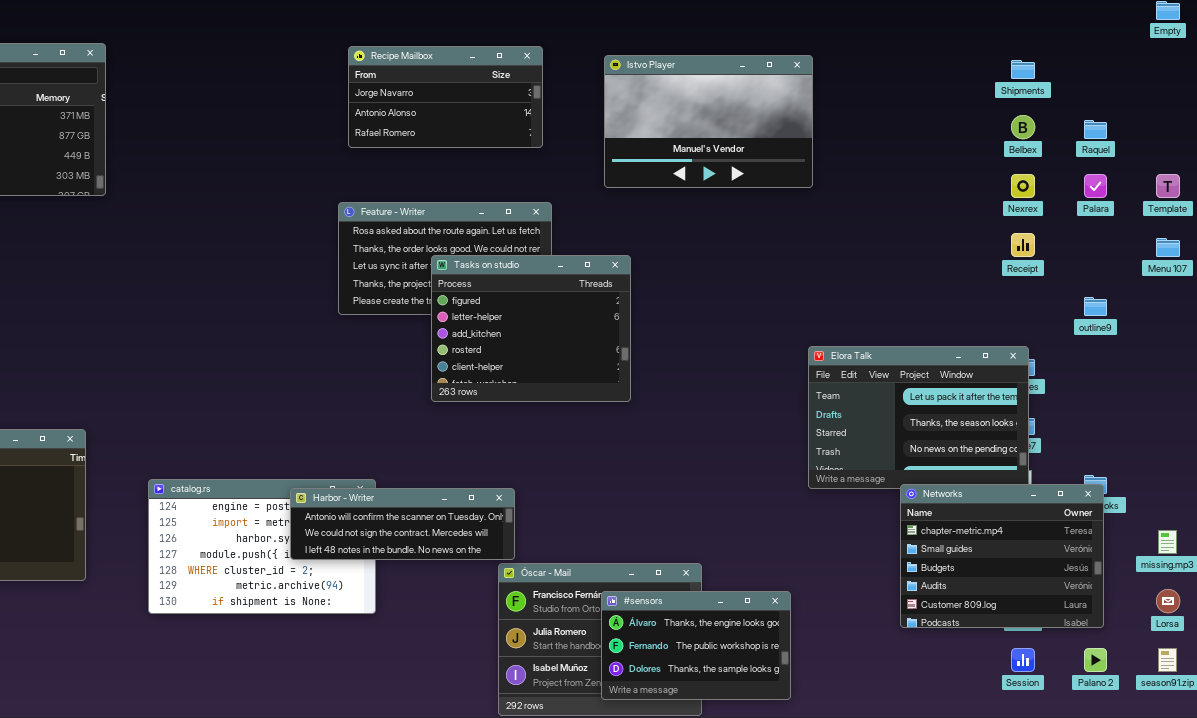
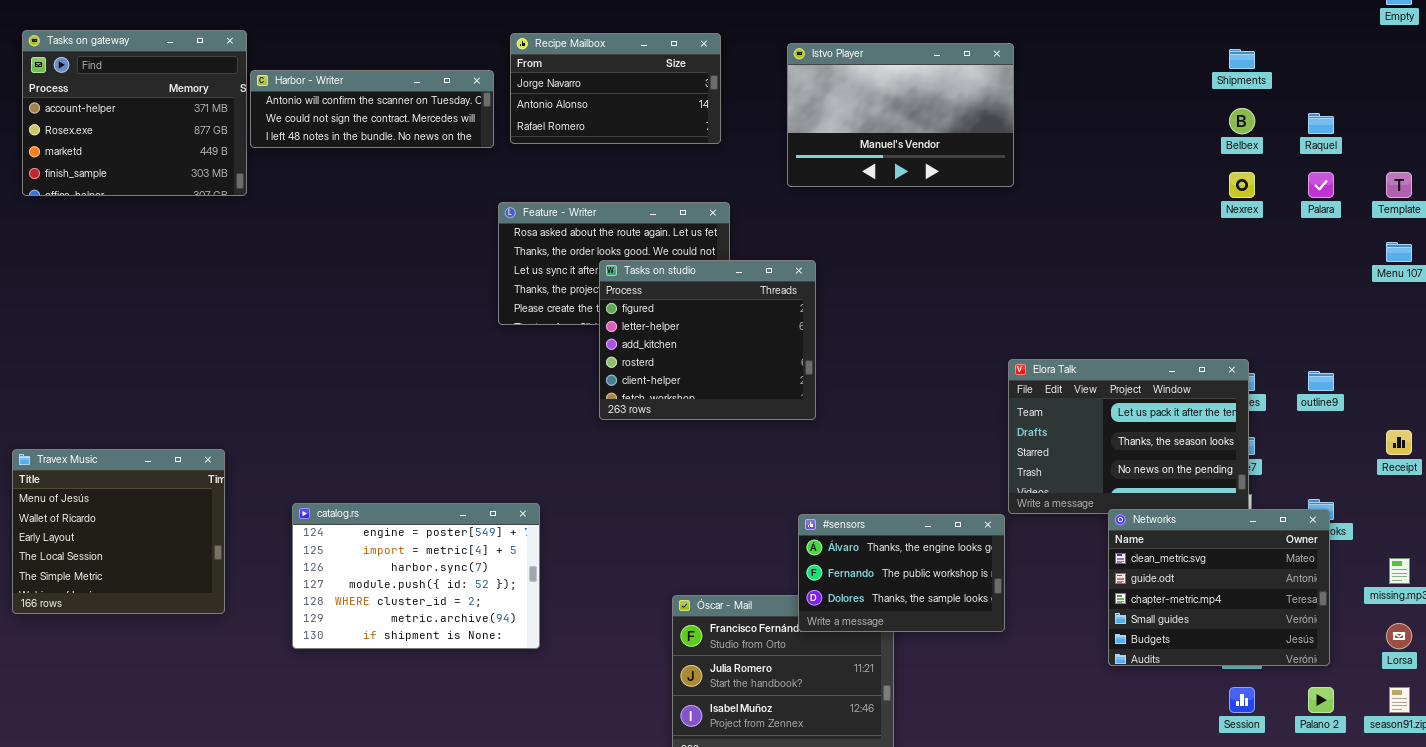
Receipt: [1011,233,1035,257] -> [1386,430,1412,455], moved
outline9: [1084,297,1107,316] -> [1308,371,1334,391], moved
Networks: [900,484,1104,628] -> [1108,509,1330,666], scrolled up 2 rows
Harbor - Writer: [290,488,515,560] -> [250,70,494,148], moved
#sensors: [601,591,791,700] -> [798,514,1005,632], moved

